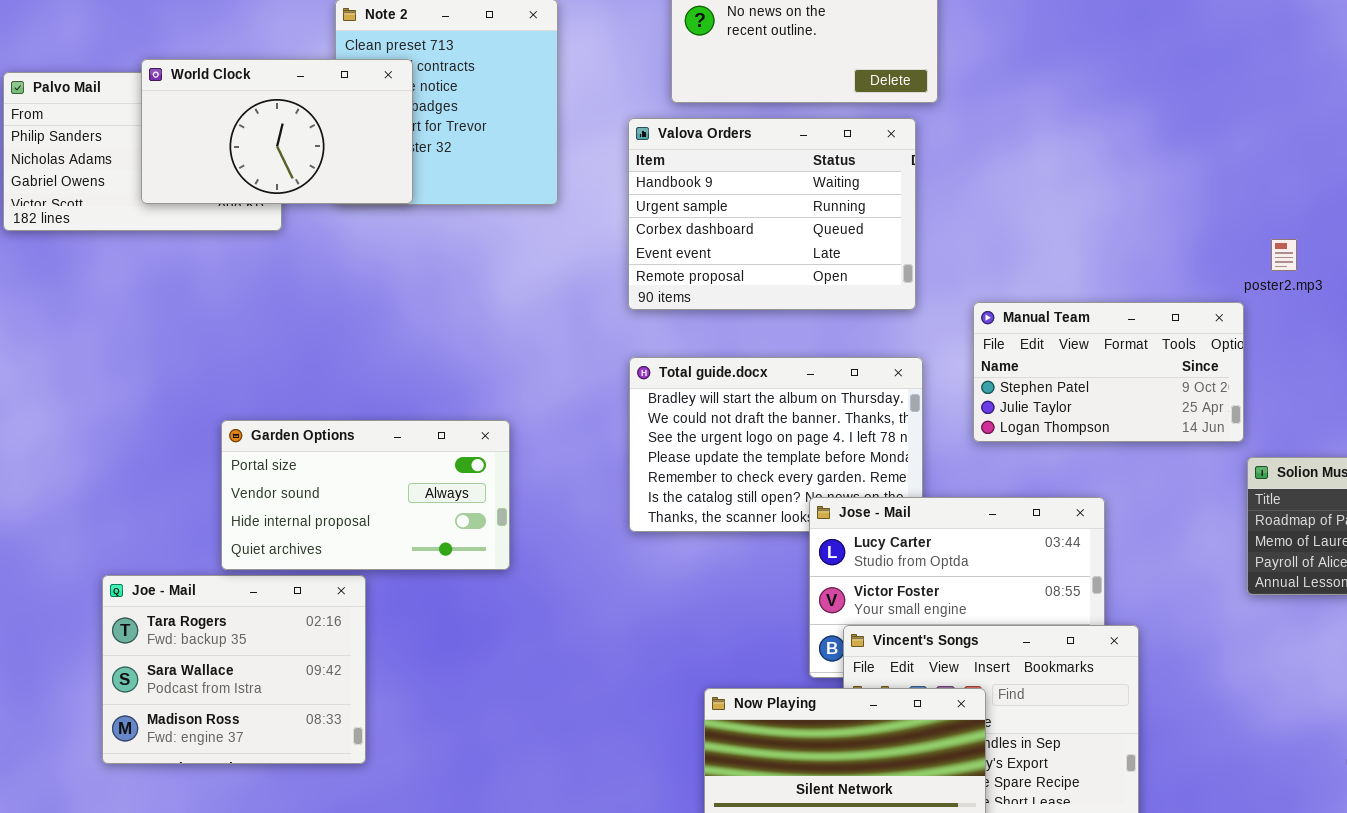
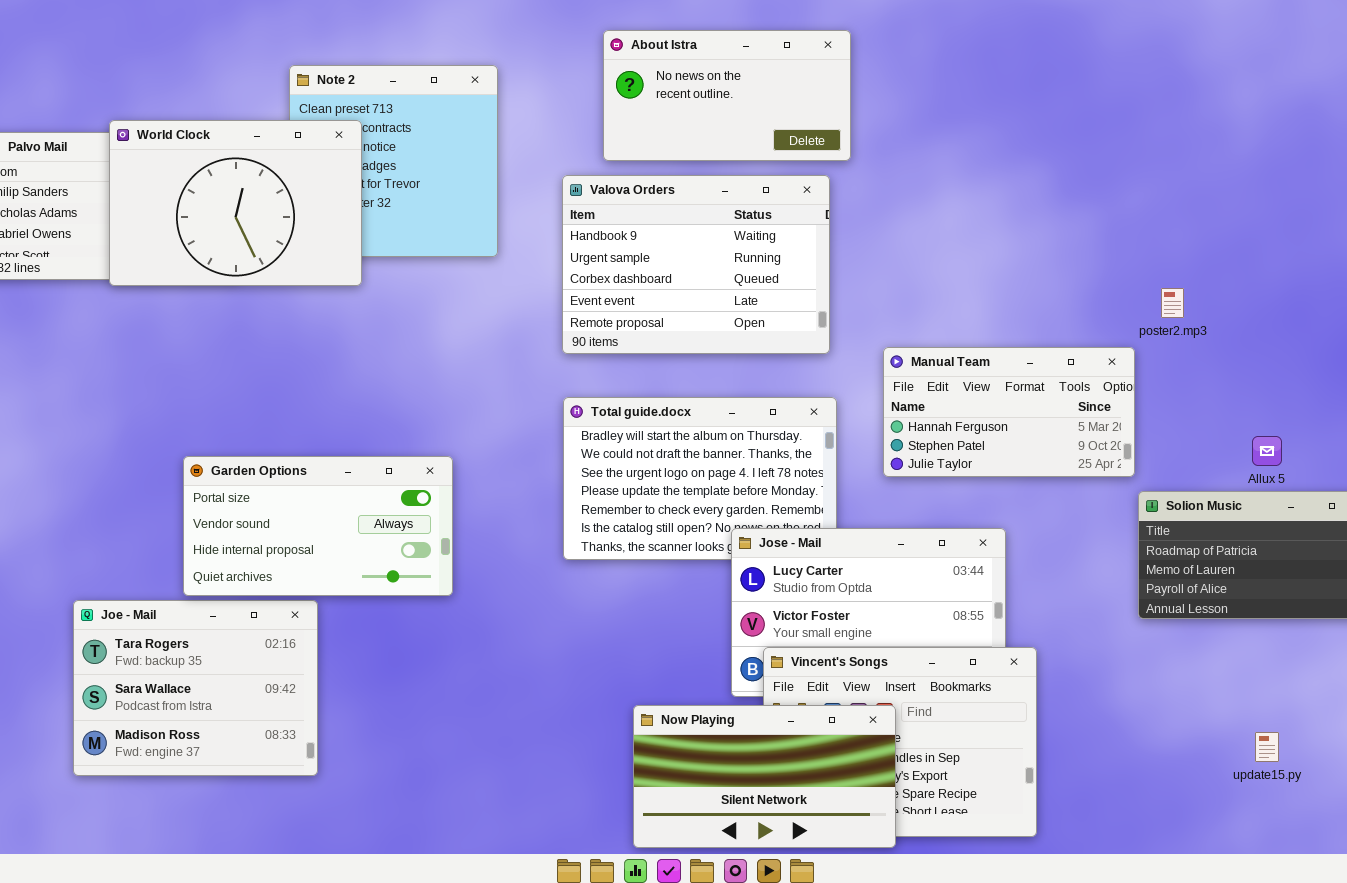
World Clock: [141,59,413,204] -> [109,120,362,286], resized
Manual Team: [973,302,1244,442] -> [883,347,1135,477], scrolled up 1 row

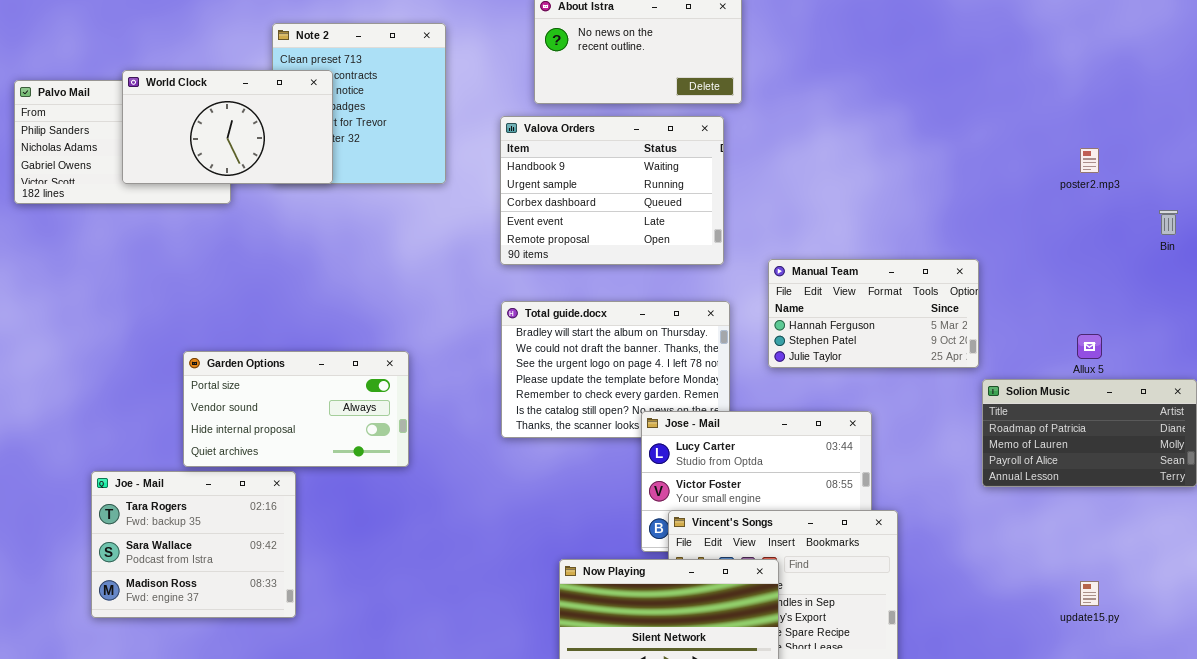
World Clock: [109,120,362,286] -> [122,70,333,184], resized
poster2.mp3: [1161,288,1184,318] -> [1080,148,1099,173], moved

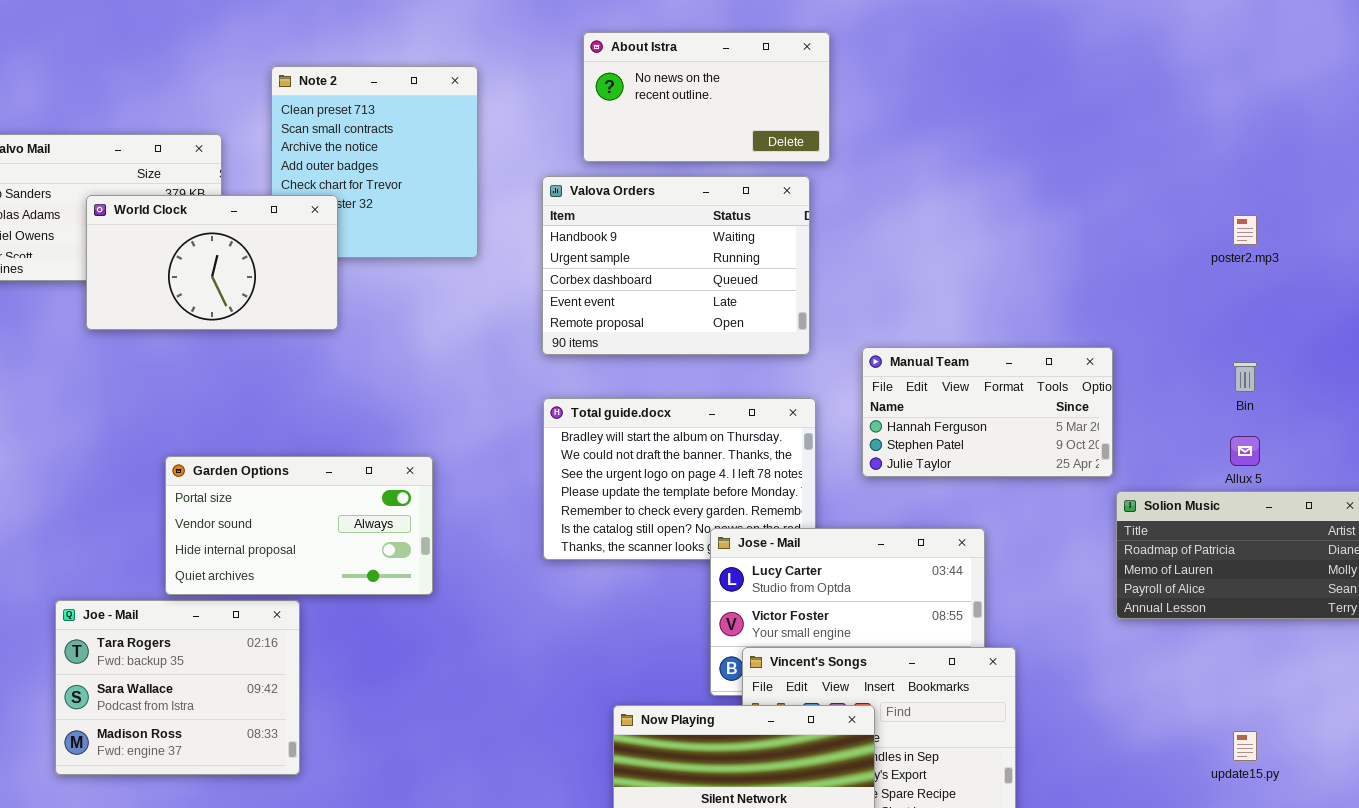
World Clock: [122,70,333,184] -> [86,195,338,330], moved
Bin: [1159,210,1178,235] -> [1233,362,1257,392], moved

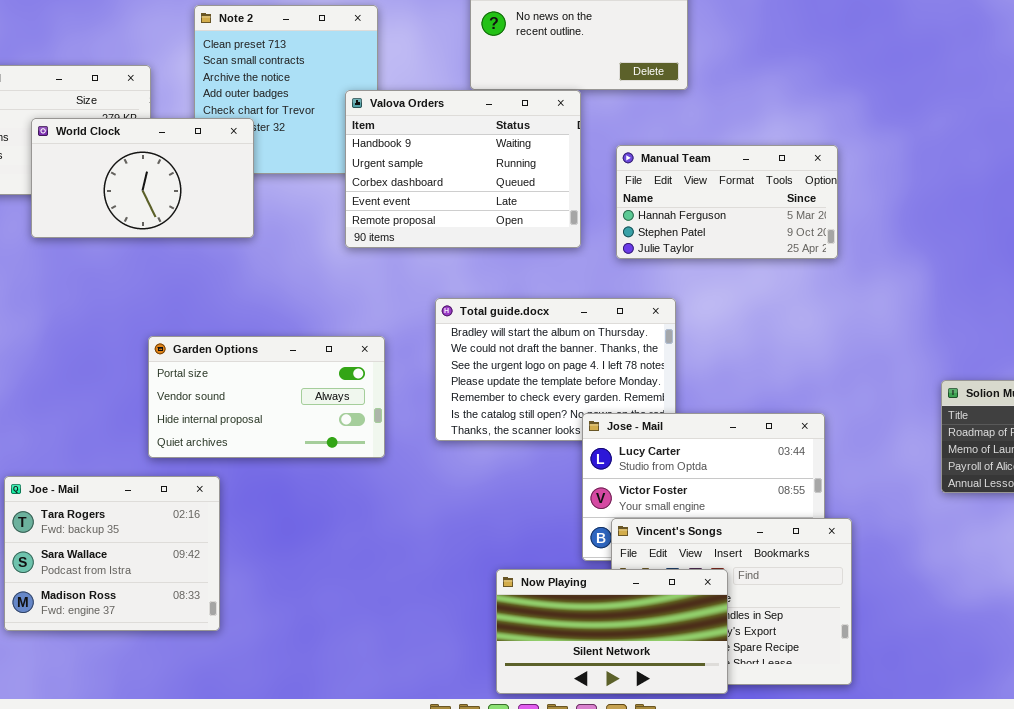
Valova Orders: [542,176,810,355] -> [345,90,581,248], moved
Manual Team: [862,347,1113,477] -> [616,145,838,259], moved
Garden Options: [165,456,433,595] -> [148,336,385,458], moved

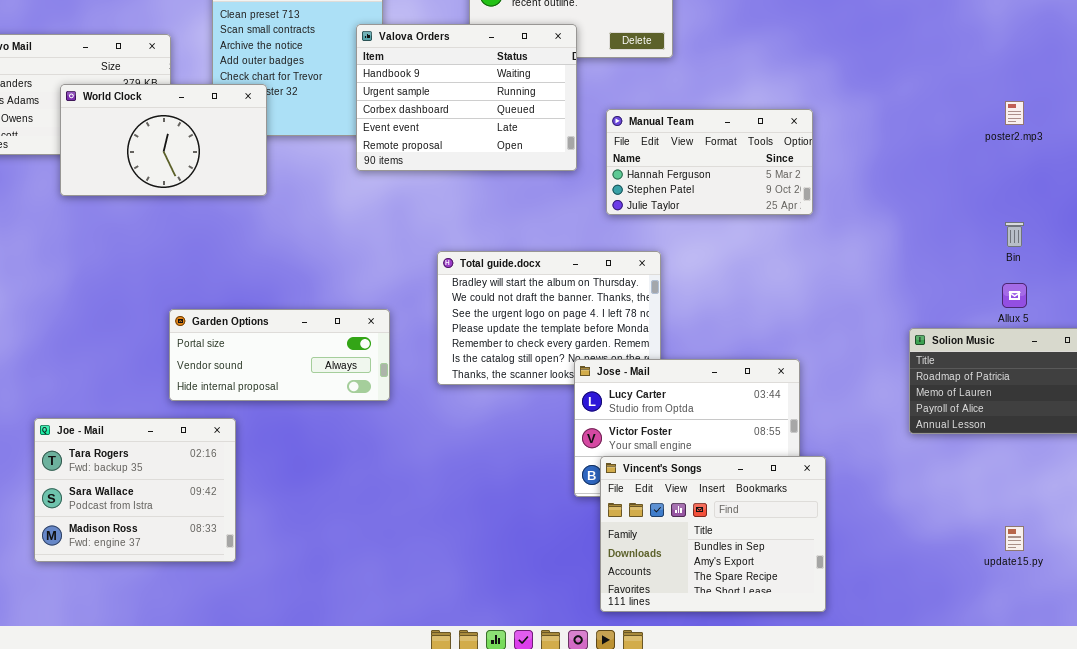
Valova Orders: [345,90,581,248] -> [356,24,577,171], moved
Garden Options: [148,336,385,458] -> [169,309,390,401], resized
Now Playing: [496,569,728,694] -> none, closed

